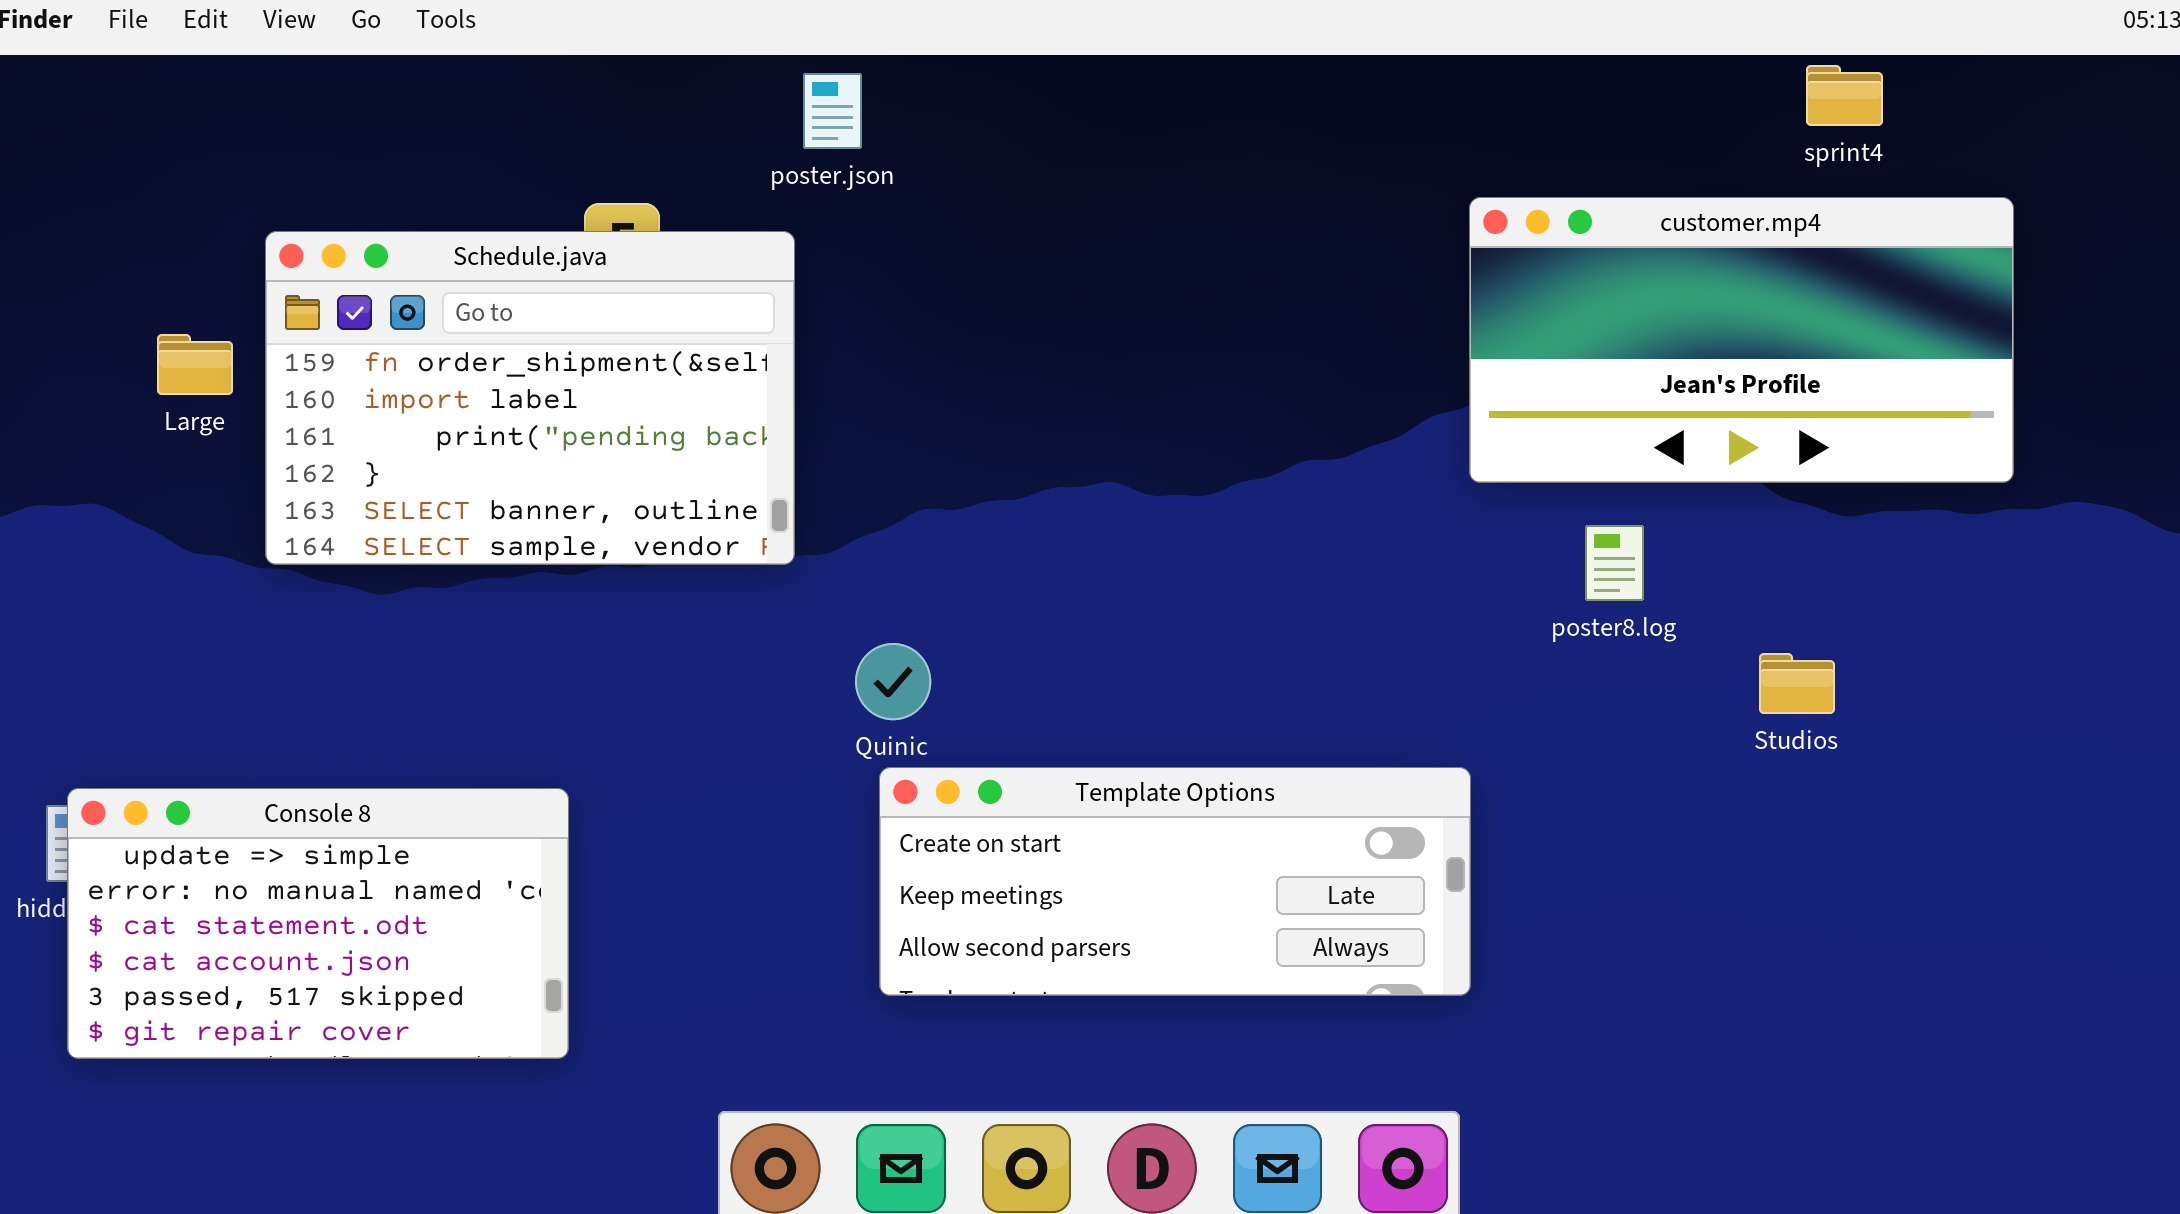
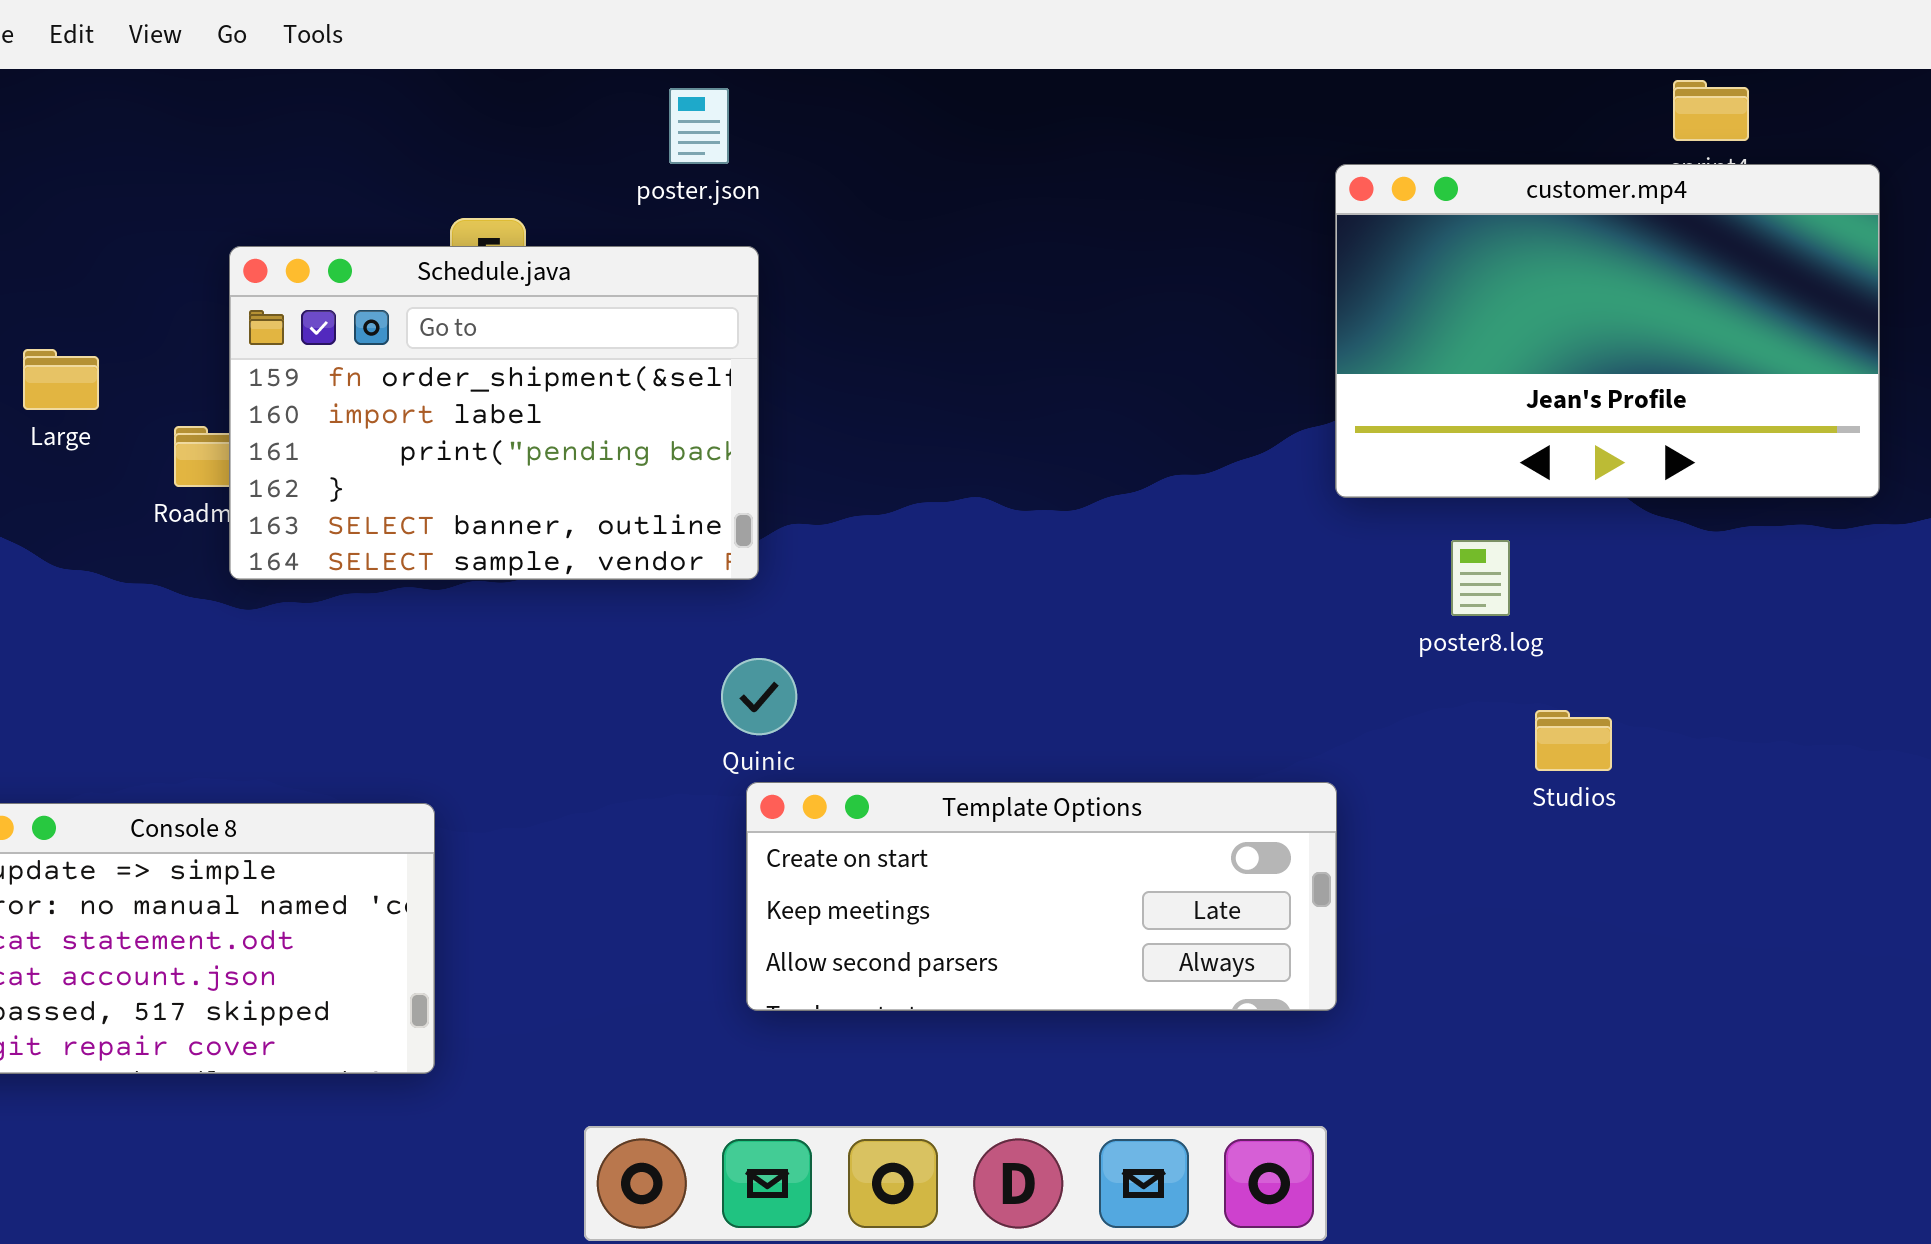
customer.mp4: [1469,197,2014,483] -> [1335,164,1880,498], resized
Schedule.java: [265,231,795,565] -> [229,246,759,580], moved
Studios: [1759,653,1835,714] -> [1535,710,1612,771], moved

